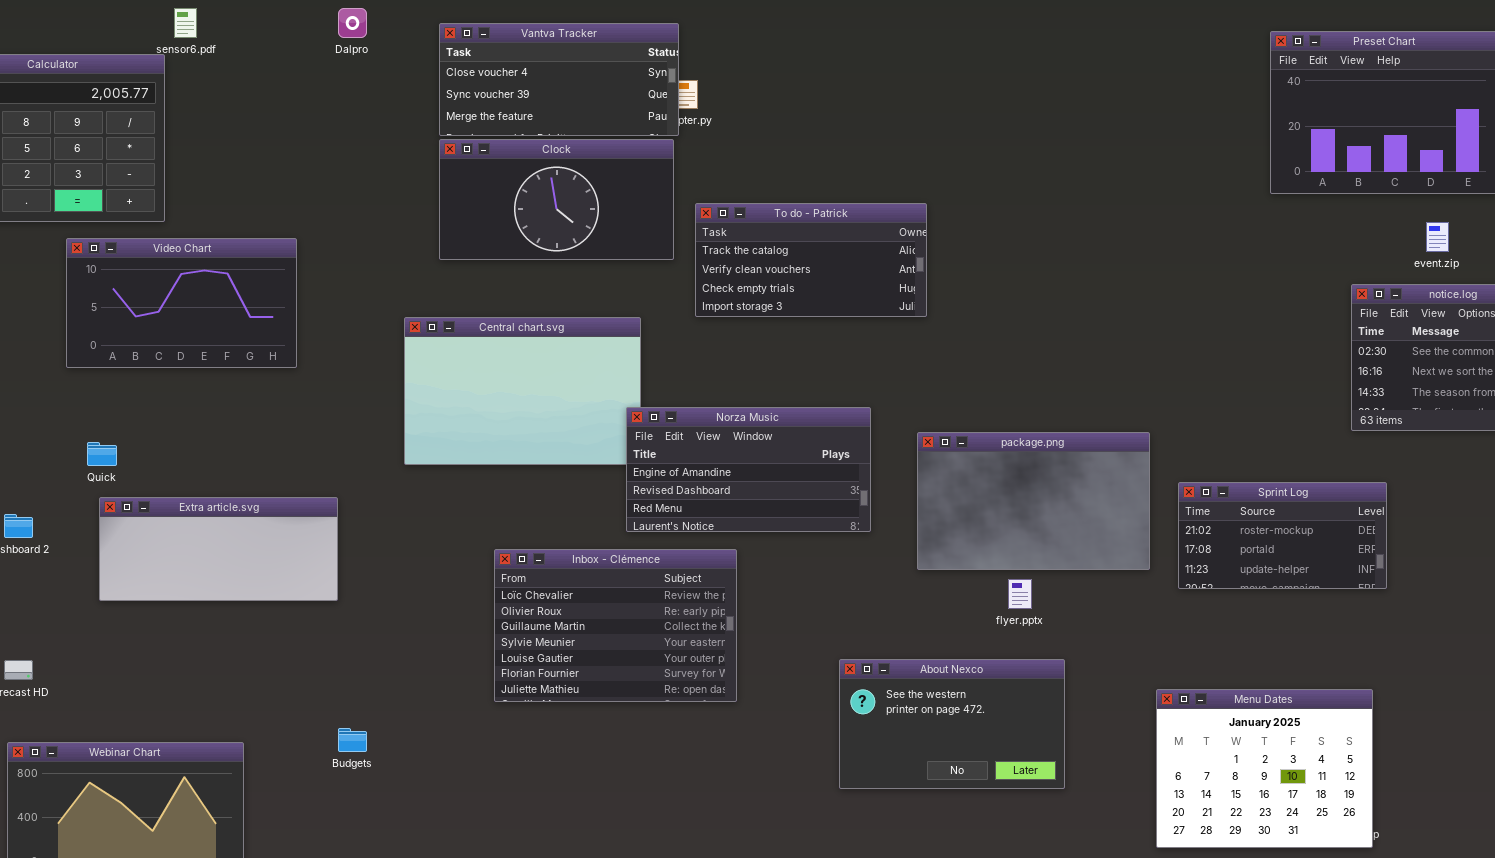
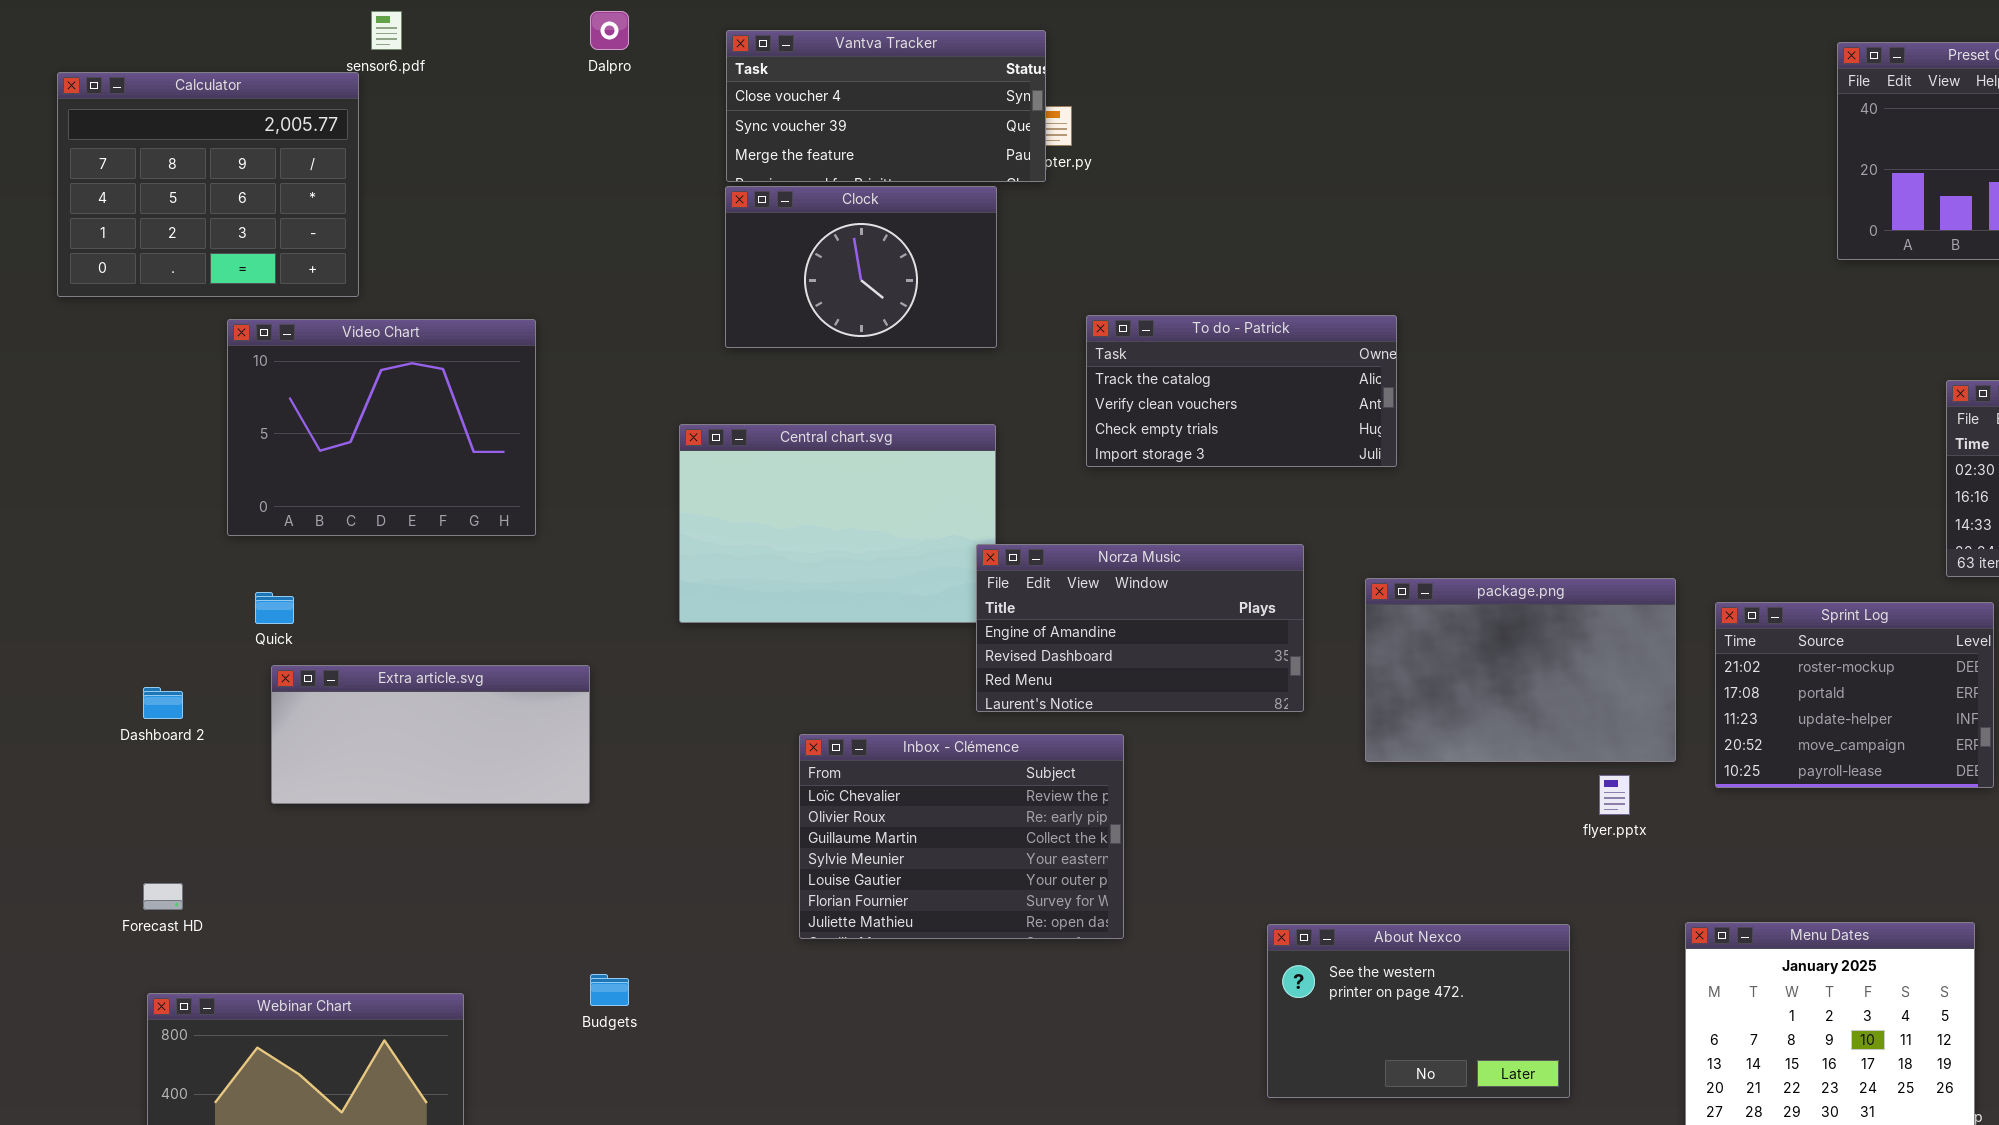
Clock: [439,139,674,260] -> [725,186,997,348], resized
To do - Patrick: [695,203,927,317] -> [1086,315,1397,467], moved
Video Chart: [66,238,297,368] -> [227,319,536,536], resized
Sprint Log: [1178,482,1387,589] -> [1715,602,1994,788], resized
flyer.pptx: [1008,579,1032,609] -> [1599,775,1630,815], moved
About Nexco: [839,659,1065,789] -> [1267,924,1570,1098], moved

